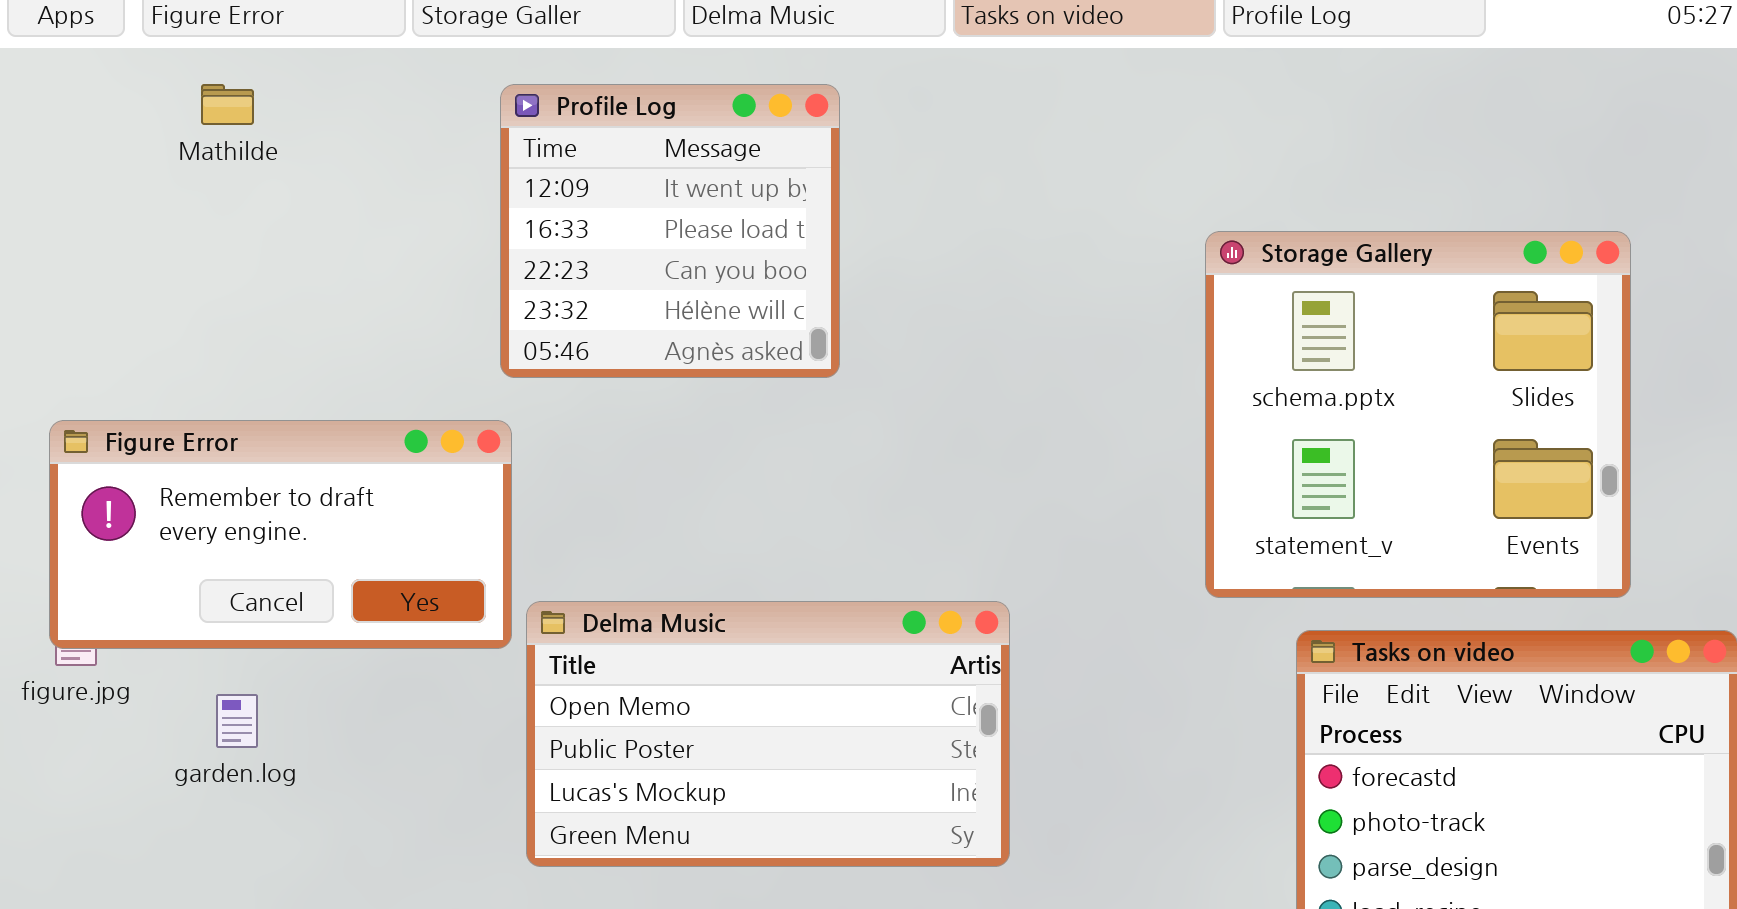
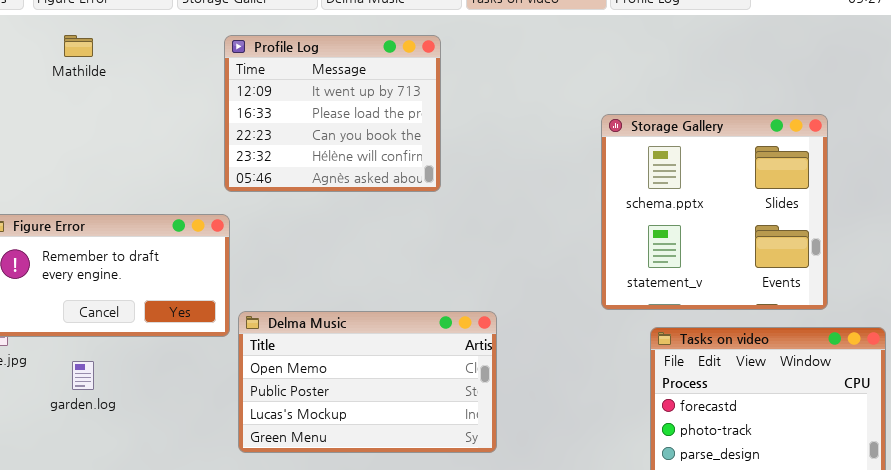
Profile Log: [500,84,840,378] -> [224,35,441,192], resized

